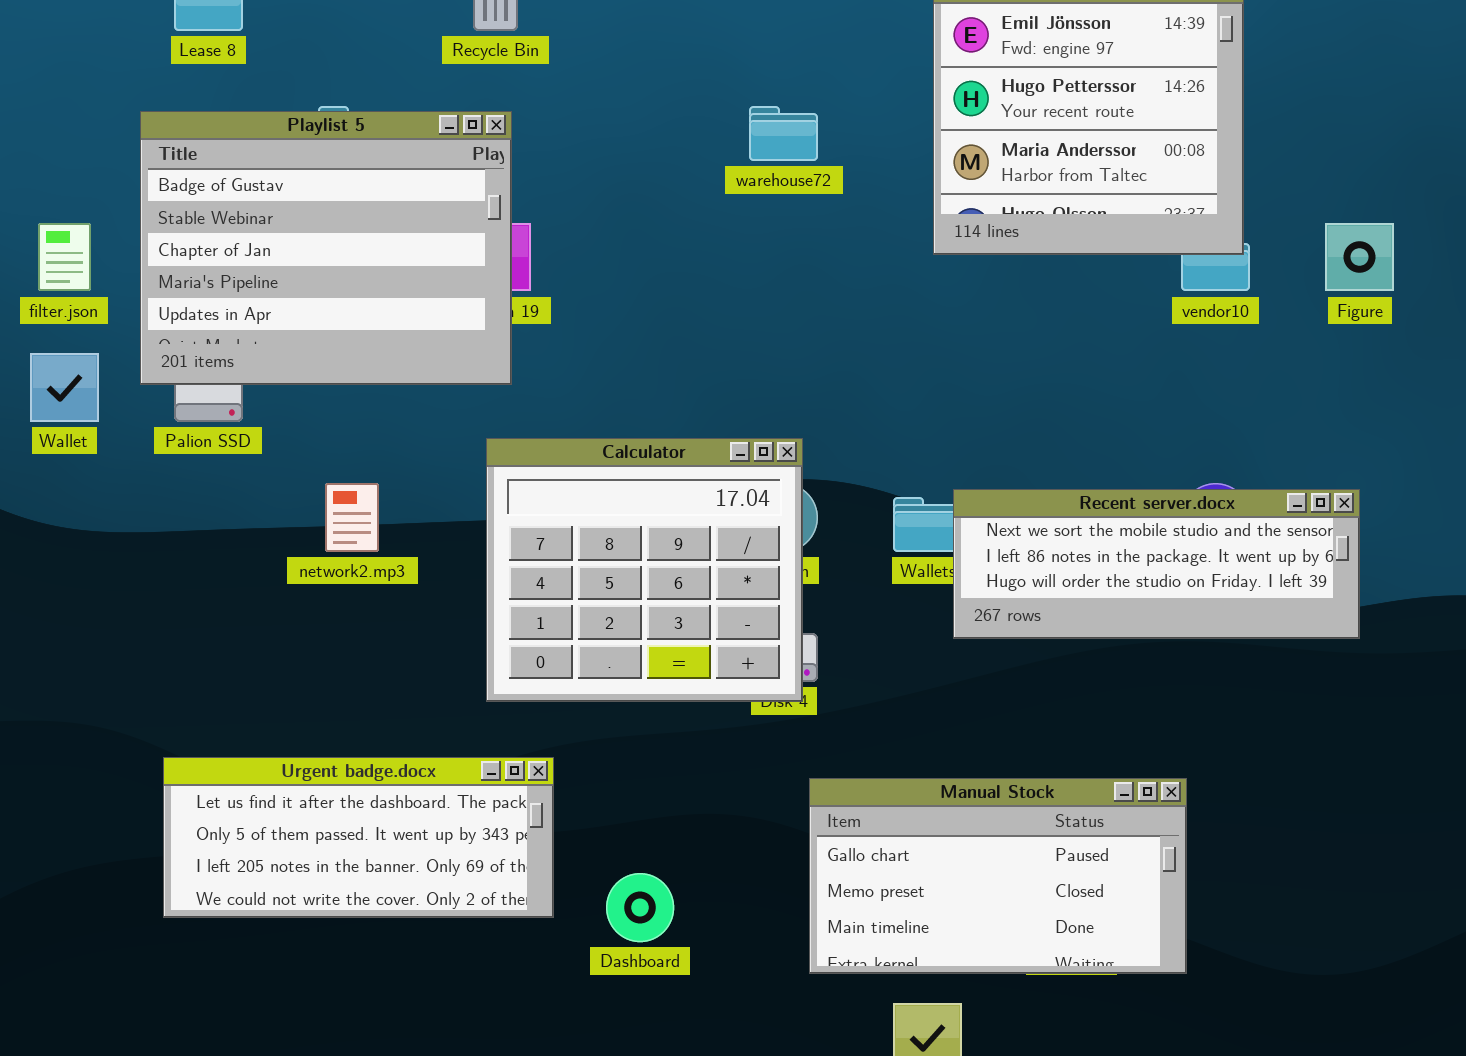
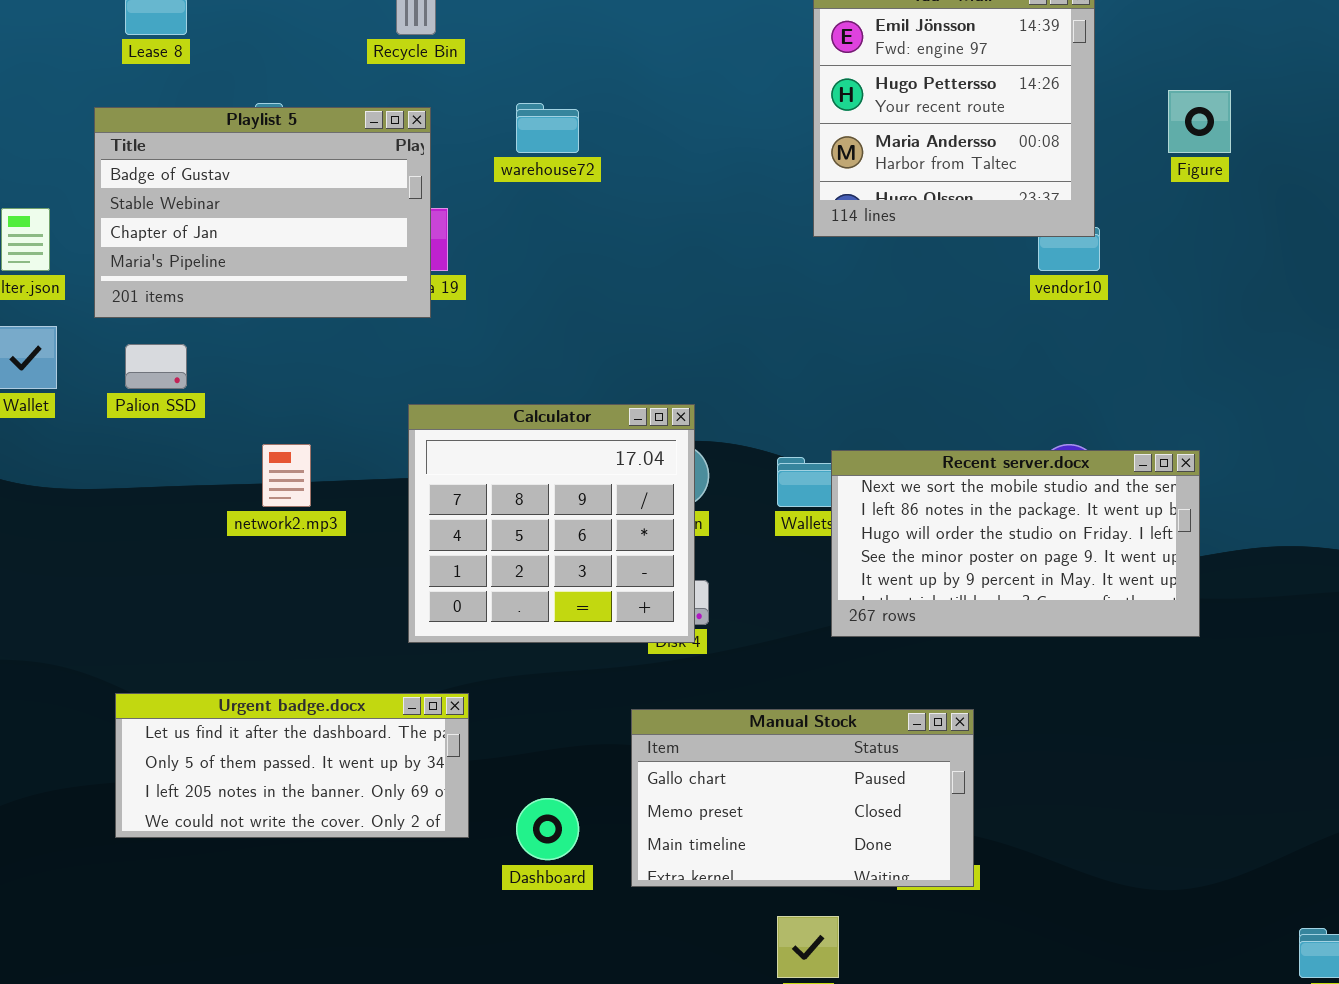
warehouse72: [749,106,818,161] -> [516,103,579,153], moved
Playlist 5: [140,111,512,385] -> [94,107,431,318], resized
Figure: [1325,223,1394,291] -> [1168,90,1231,153], moved
Recent server.docx: [953,489,1360,639] -> [831,450,1200,637], resized
Manual Stock: [809,778,1187,974] -> [631,709,974,887], moved

